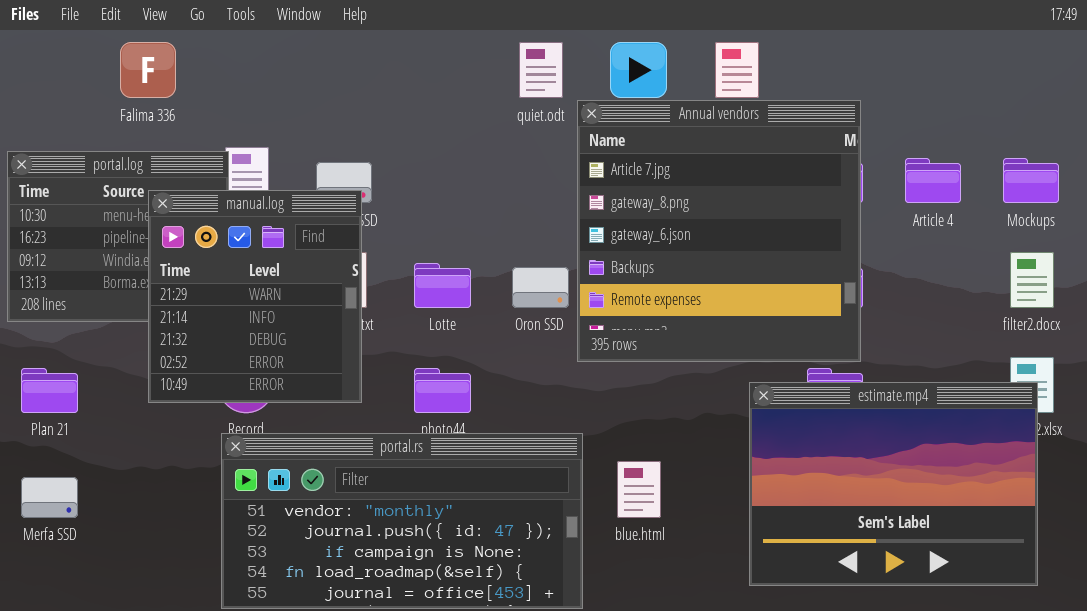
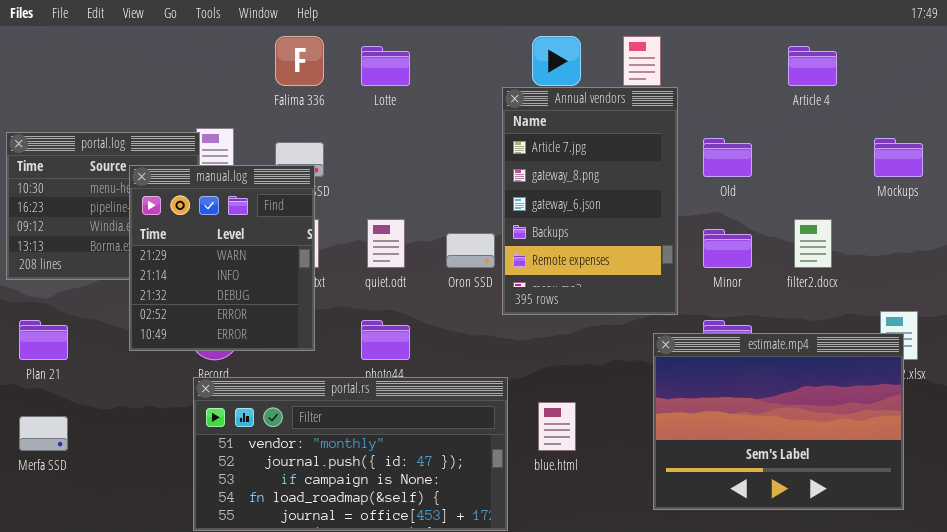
Falima 336: [120,42,176,98] -> [275,36,324,86], moved
quiet.odt: [519,42,563,98] -> [367,219,405,268], moved
Annual vendors: [577,100,861,362] -> [502,87,678,315], resized
Article 4: [905,158,961,203] -> [788,46,837,86], moved
filter2.docx: [1010,252,1054,308] -> [794,219,832,268], moved
Lotte: [414,263,471,308] -> [361,46,410,86], moved

